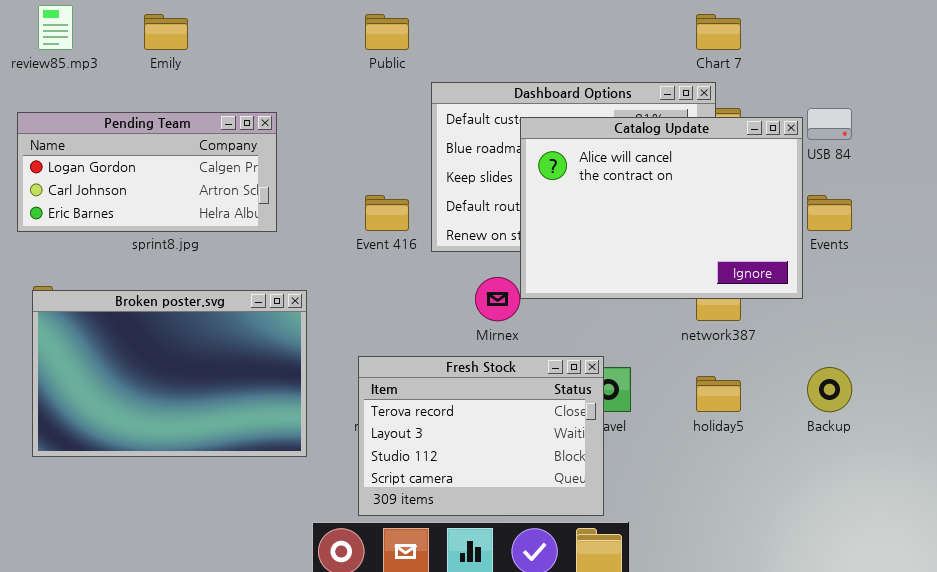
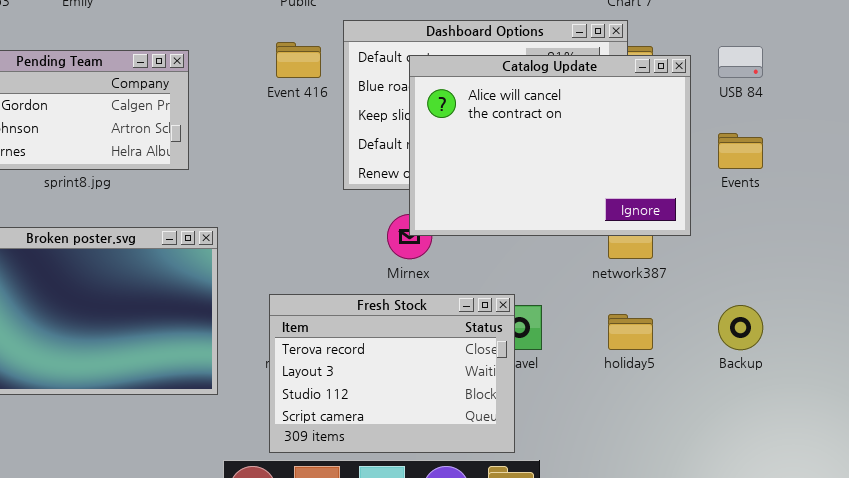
Catalog Update: [520,117,803,299] -> [409,55,691,236], moved
Event 416: [365,195,409,231] -> [276,42,321,78], moved

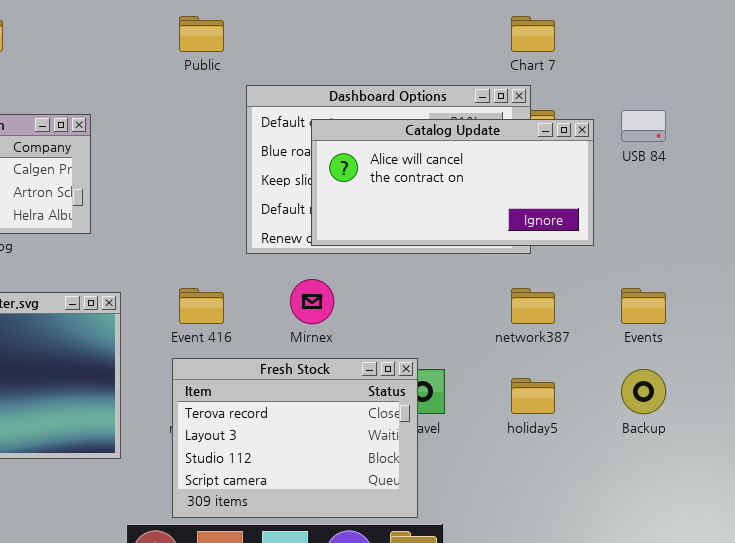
Event 416: [276,42,321,78] -> [179,288,224,324], moved
Catalog Update: [409,55,691,236] -> [311,119,594,246], resized
Events: [718,133,763,169] -> [621,288,666,324], moved

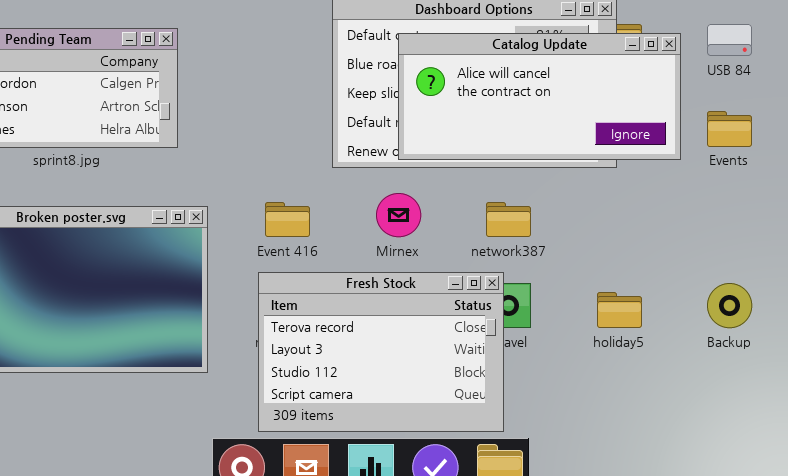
network387: [511,288,555,324] -> [486,202,531,237], moved
Events: [621,288,666,324] -> [707,111,752,147], moved

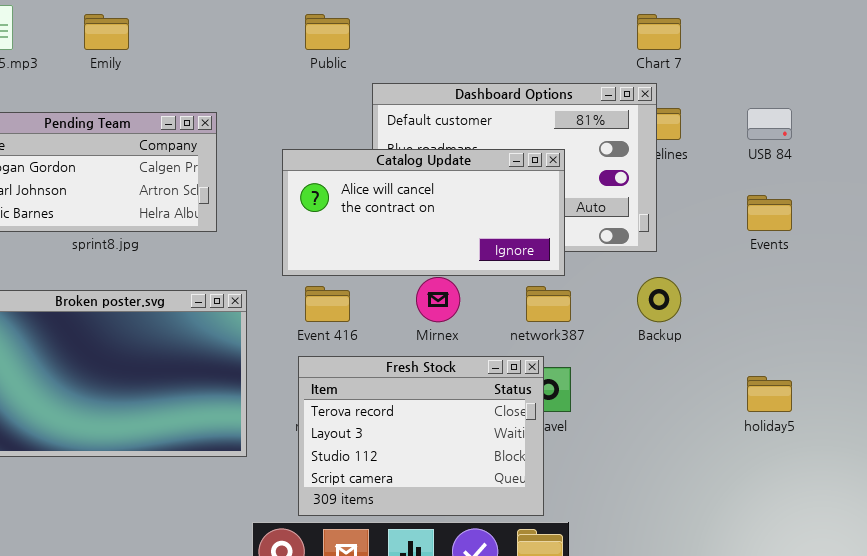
Catalog Update: [398,33,681,160] -> [282,149,565,276], moved
Backup: [707,283,752,328] -> [637,277,681,322], moved
holiday5: [597,292,642,328] -> [747,376,792,412], moved

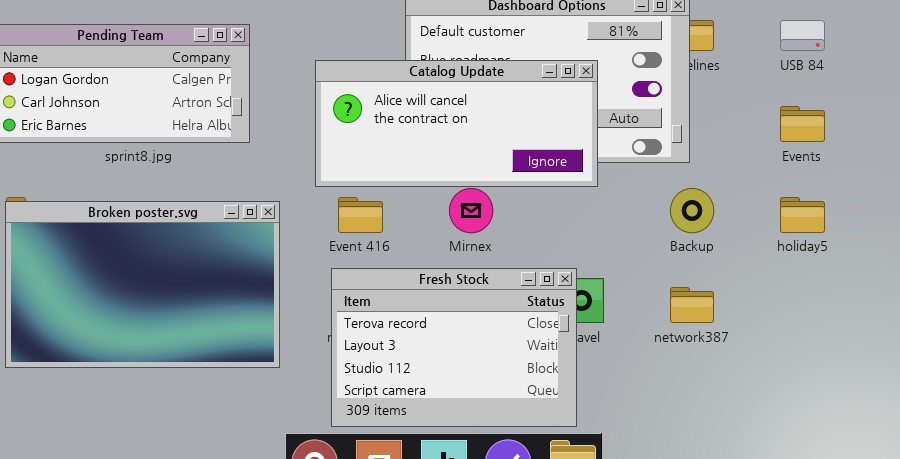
network387: [526,286,571,322] -> [670,287,714,323], moved
holiday5: [747,376,792,412] -> [780,197,825,233], moved

